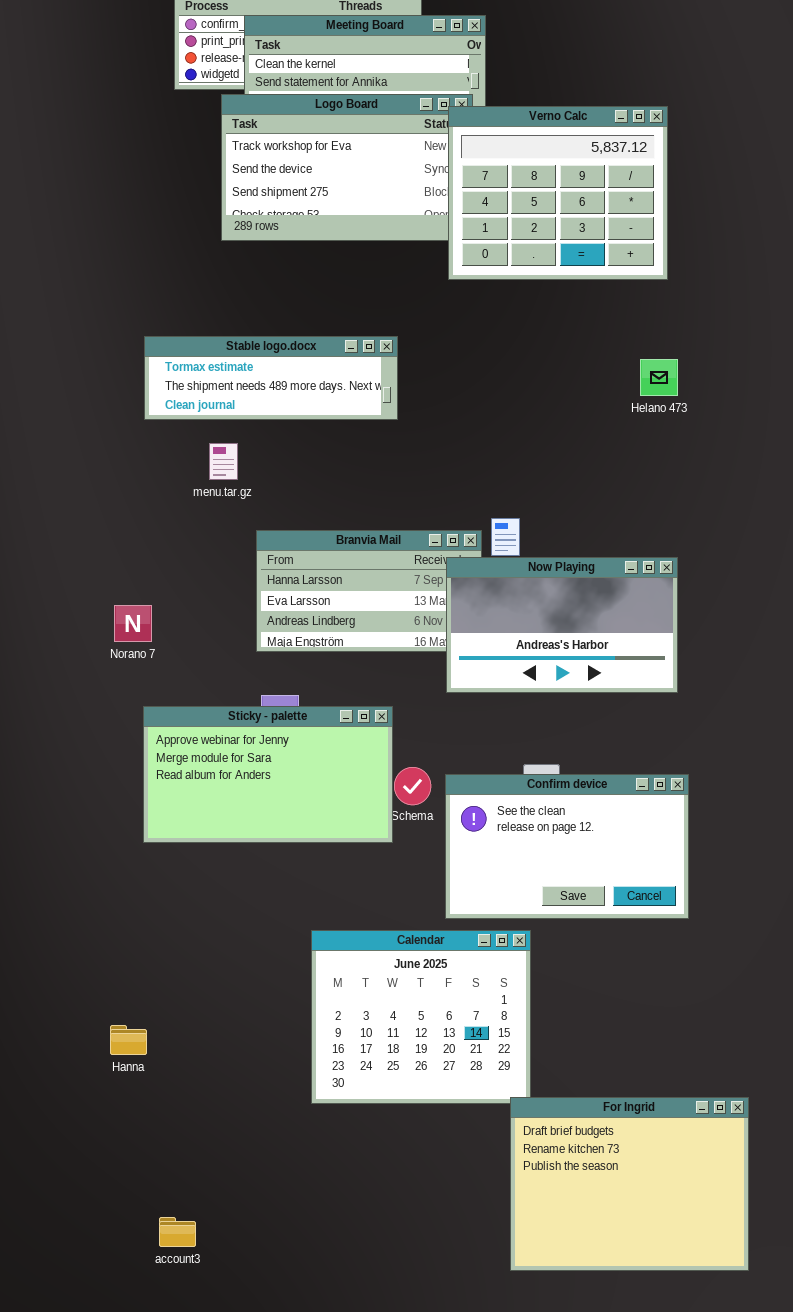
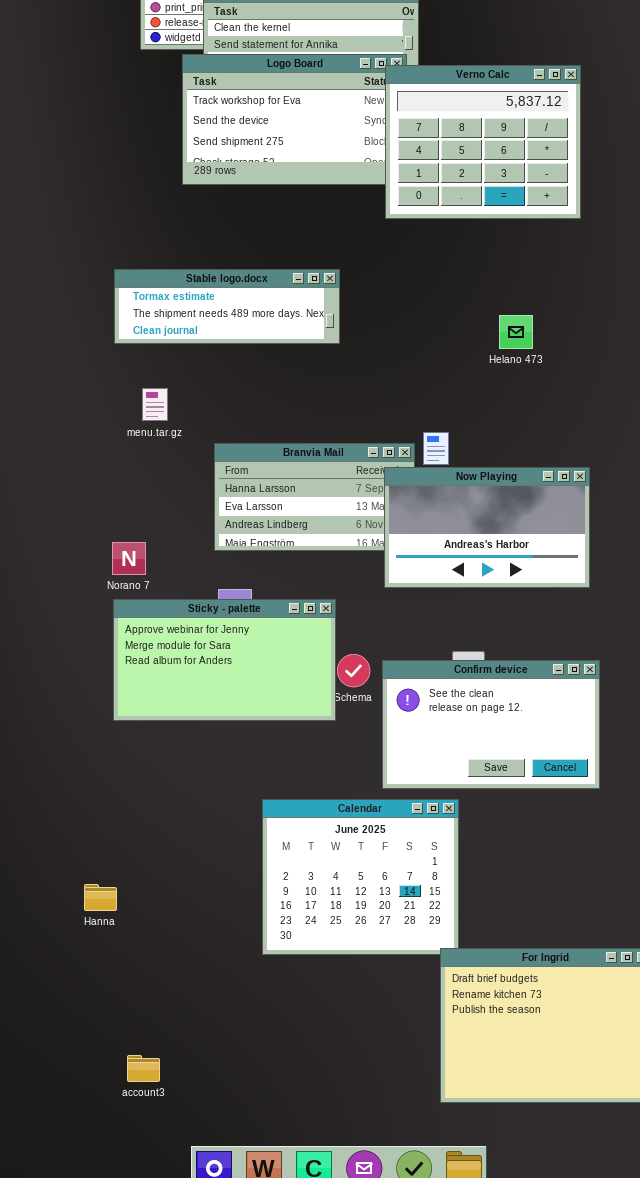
Helano 473: [640,359,678,396] -> [499,315,533,349], moved
menu.tar.gz: [209,443,238,480] -> [142,388,168,421], moved
Norano 7: [114,605,152,642] -> [112,542,146,575], moved

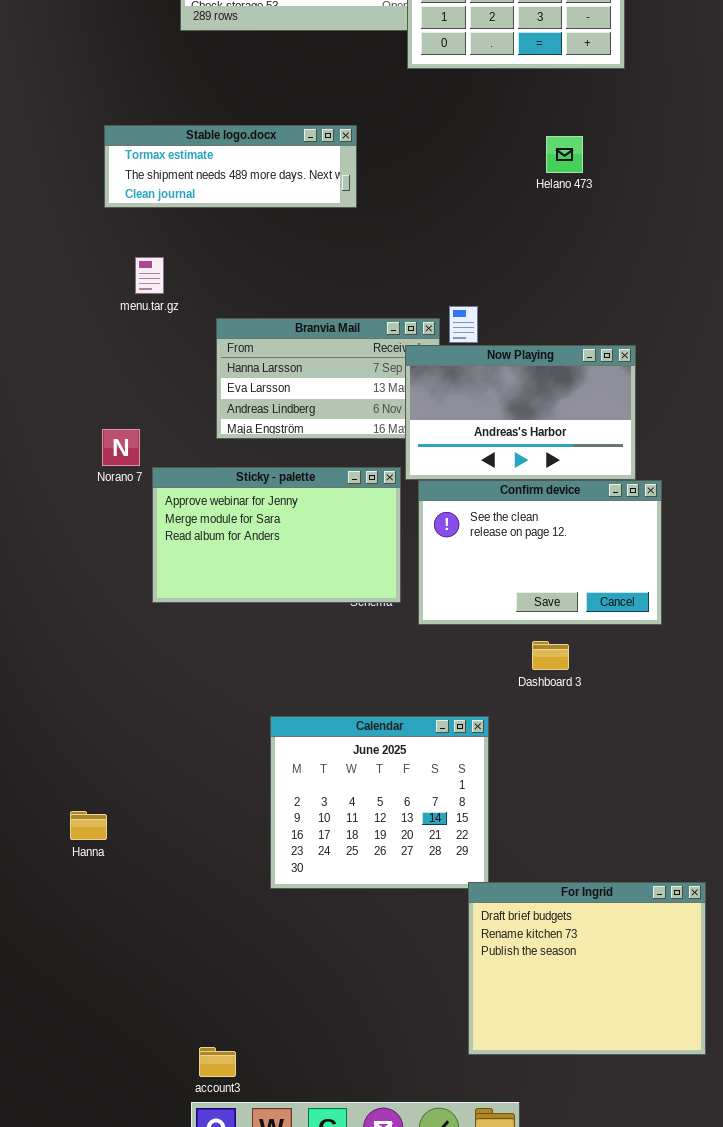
Helano 473: [499,315,533,349] -> [546,136,583,173], moved
Sticky - palette: [113,599,336,721] -> [152,467,401,603], moved
Confirm device: [382,660,600,789] -> [418,480,662,625], moved
account3: [127,1055,160,1082] -> [199,1047,236,1077], moved

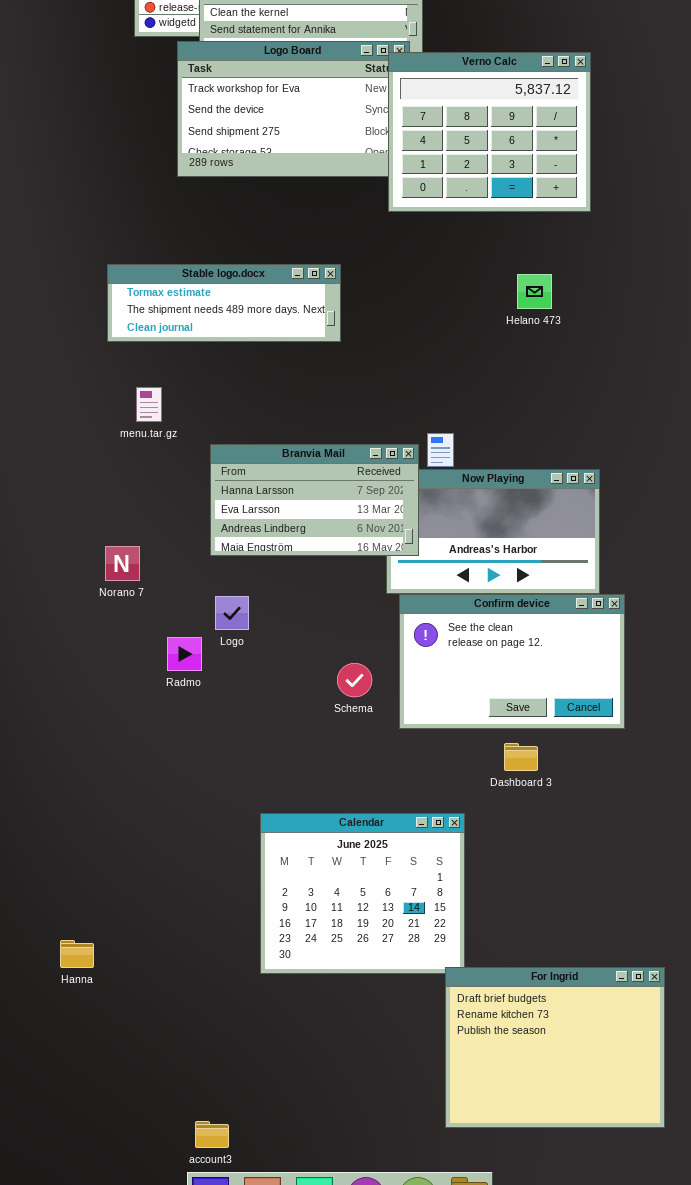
Branvia Mail: [216,318,440,439] -> [210,444,419,556], raised
Sticky - palette: [152,467,401,603] -> none, closed
Hanna: [70,811,107,840] -> [60,940,94,968], moved

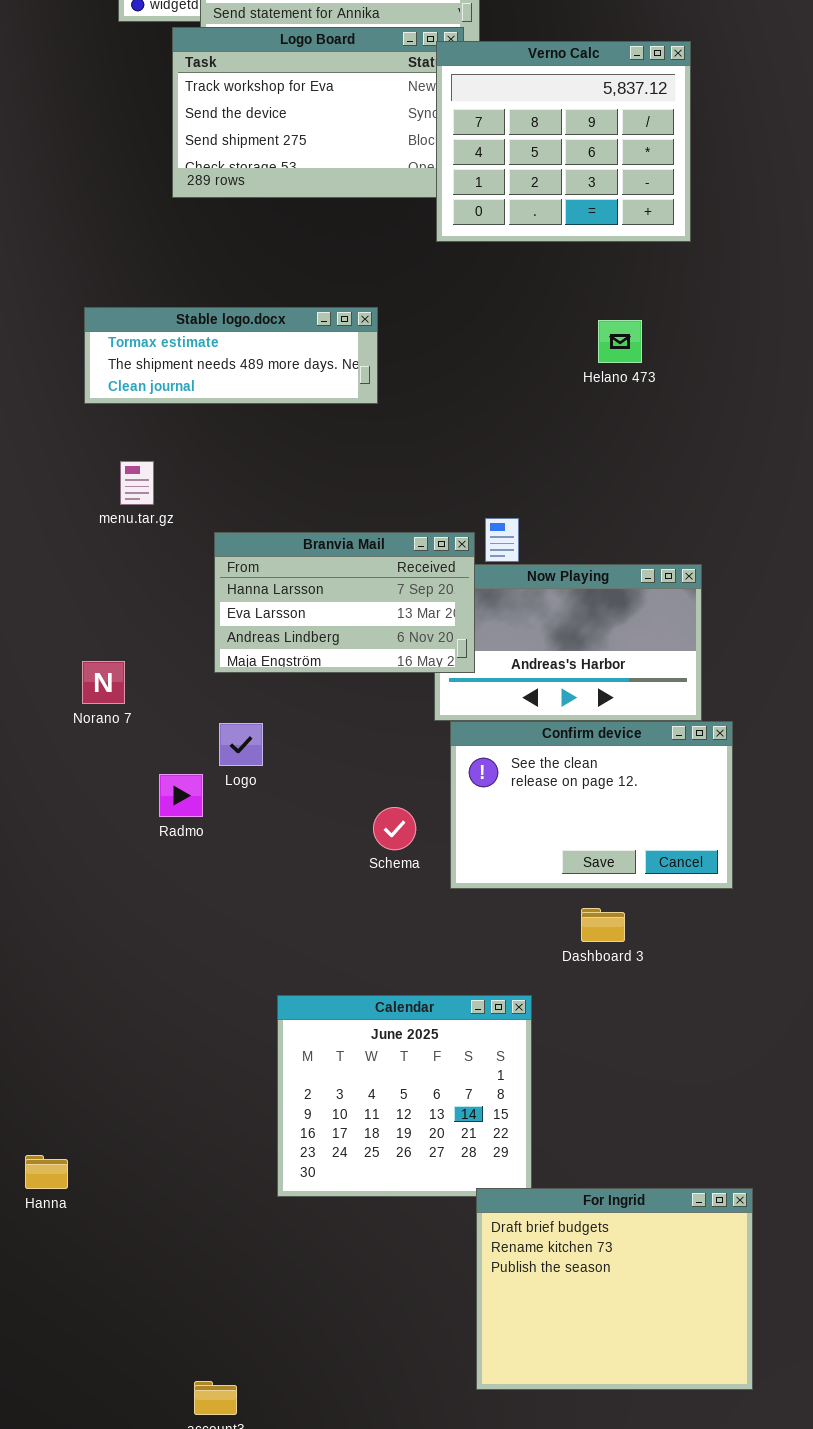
For Ingrid: [445,967,665,1128] -> [476,1188,753,1390], moved

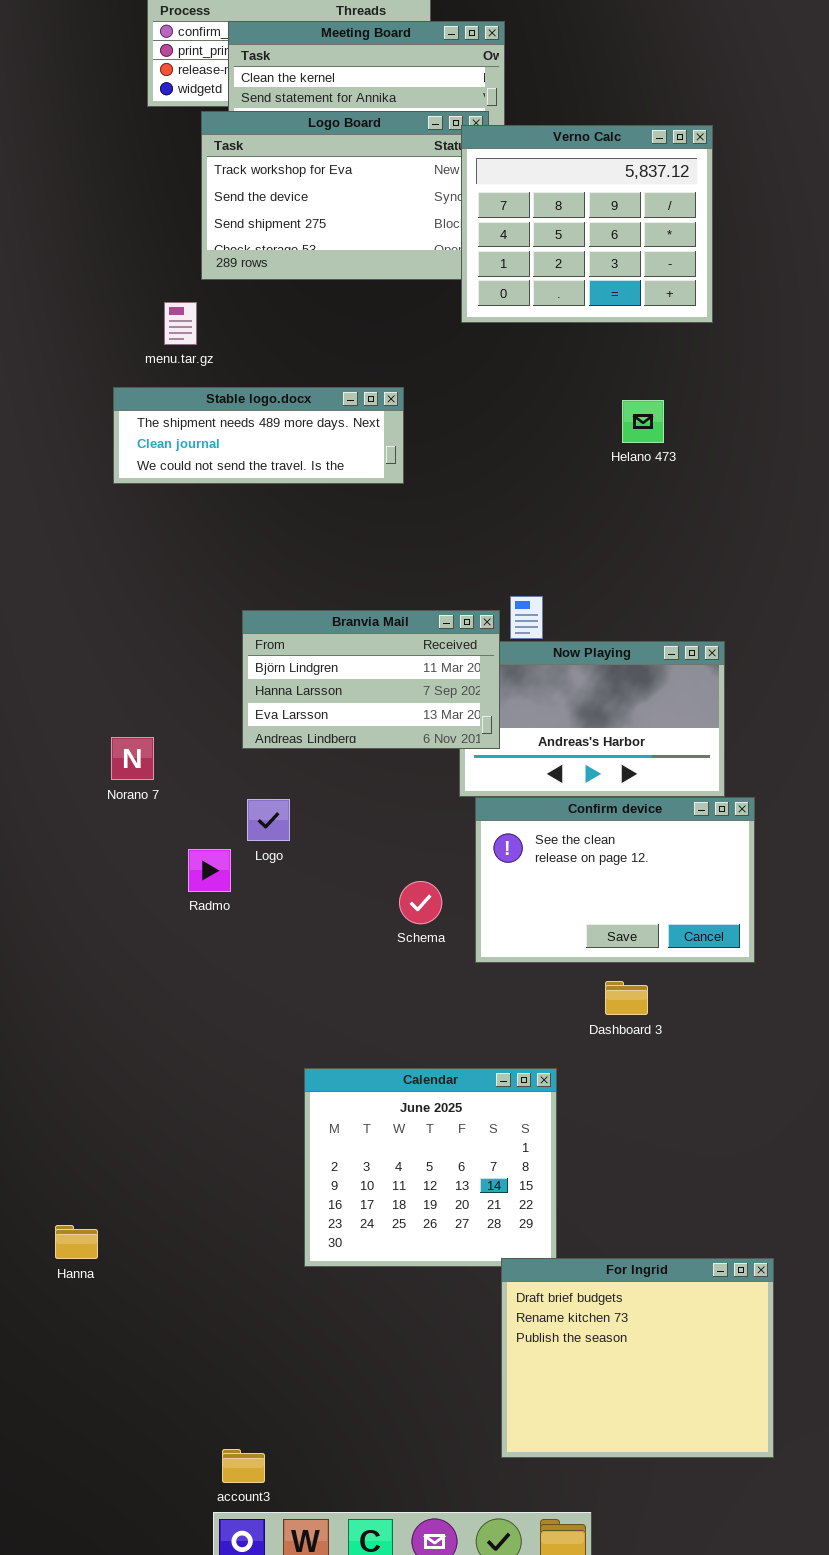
Stable logo.docx: [84,307,378,404] -> [113,387,404,484], scrolled down 1 row
menu.tar.gz: [120,461,154,505] -> [164,302,197,345], moved
Branvia Mail: [214,532,475,673] -> [242,610,500,749], scrolled up 1 row

